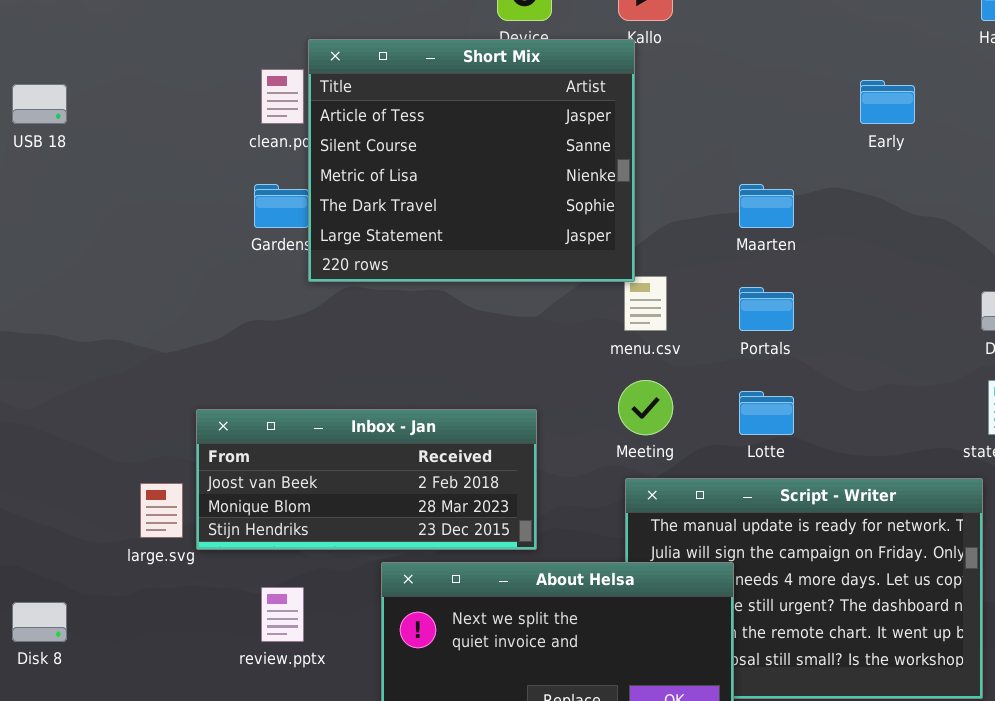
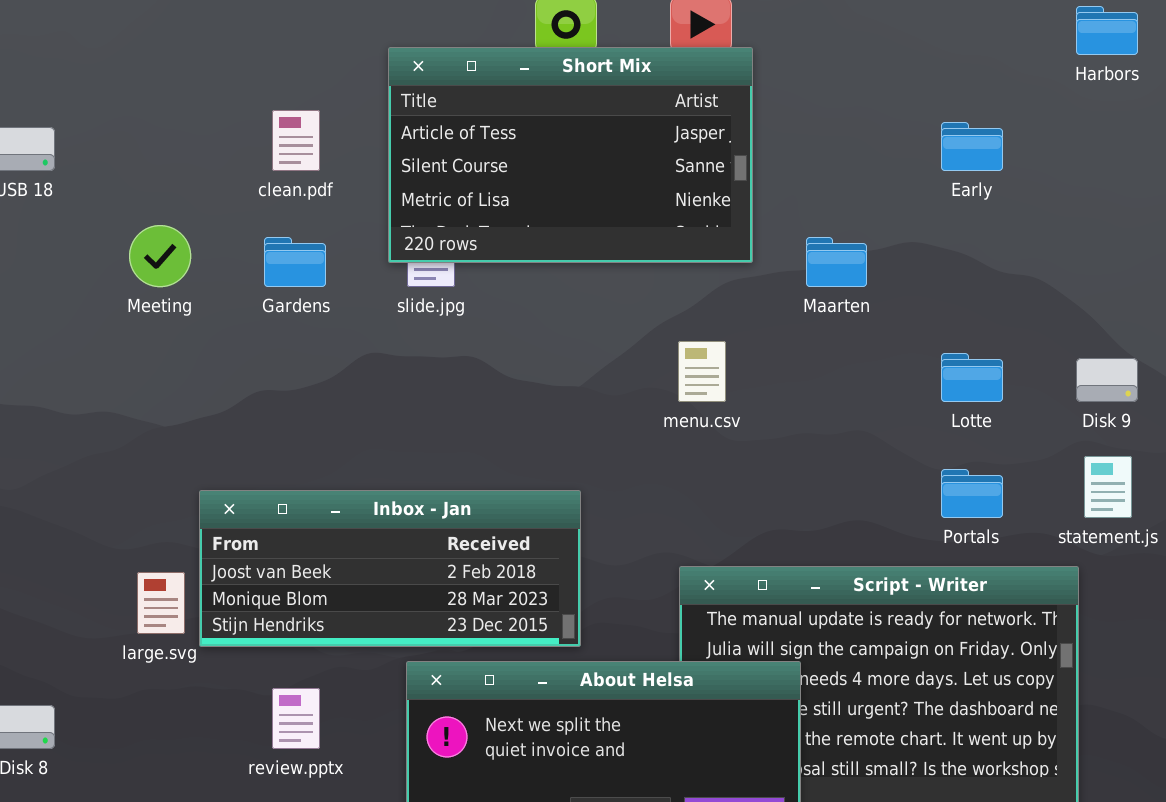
Short Mix: [308,39,635,282] -> [388,47,753,263], moved, resized
Portals: [739,287,794,331] -> [941,469,1003,518], moved
Meeting: [618,380,673,435] -> [129,225,191,287], moved
Lotte: [739,391,794,435] -> [941,353,1003,402], moved

